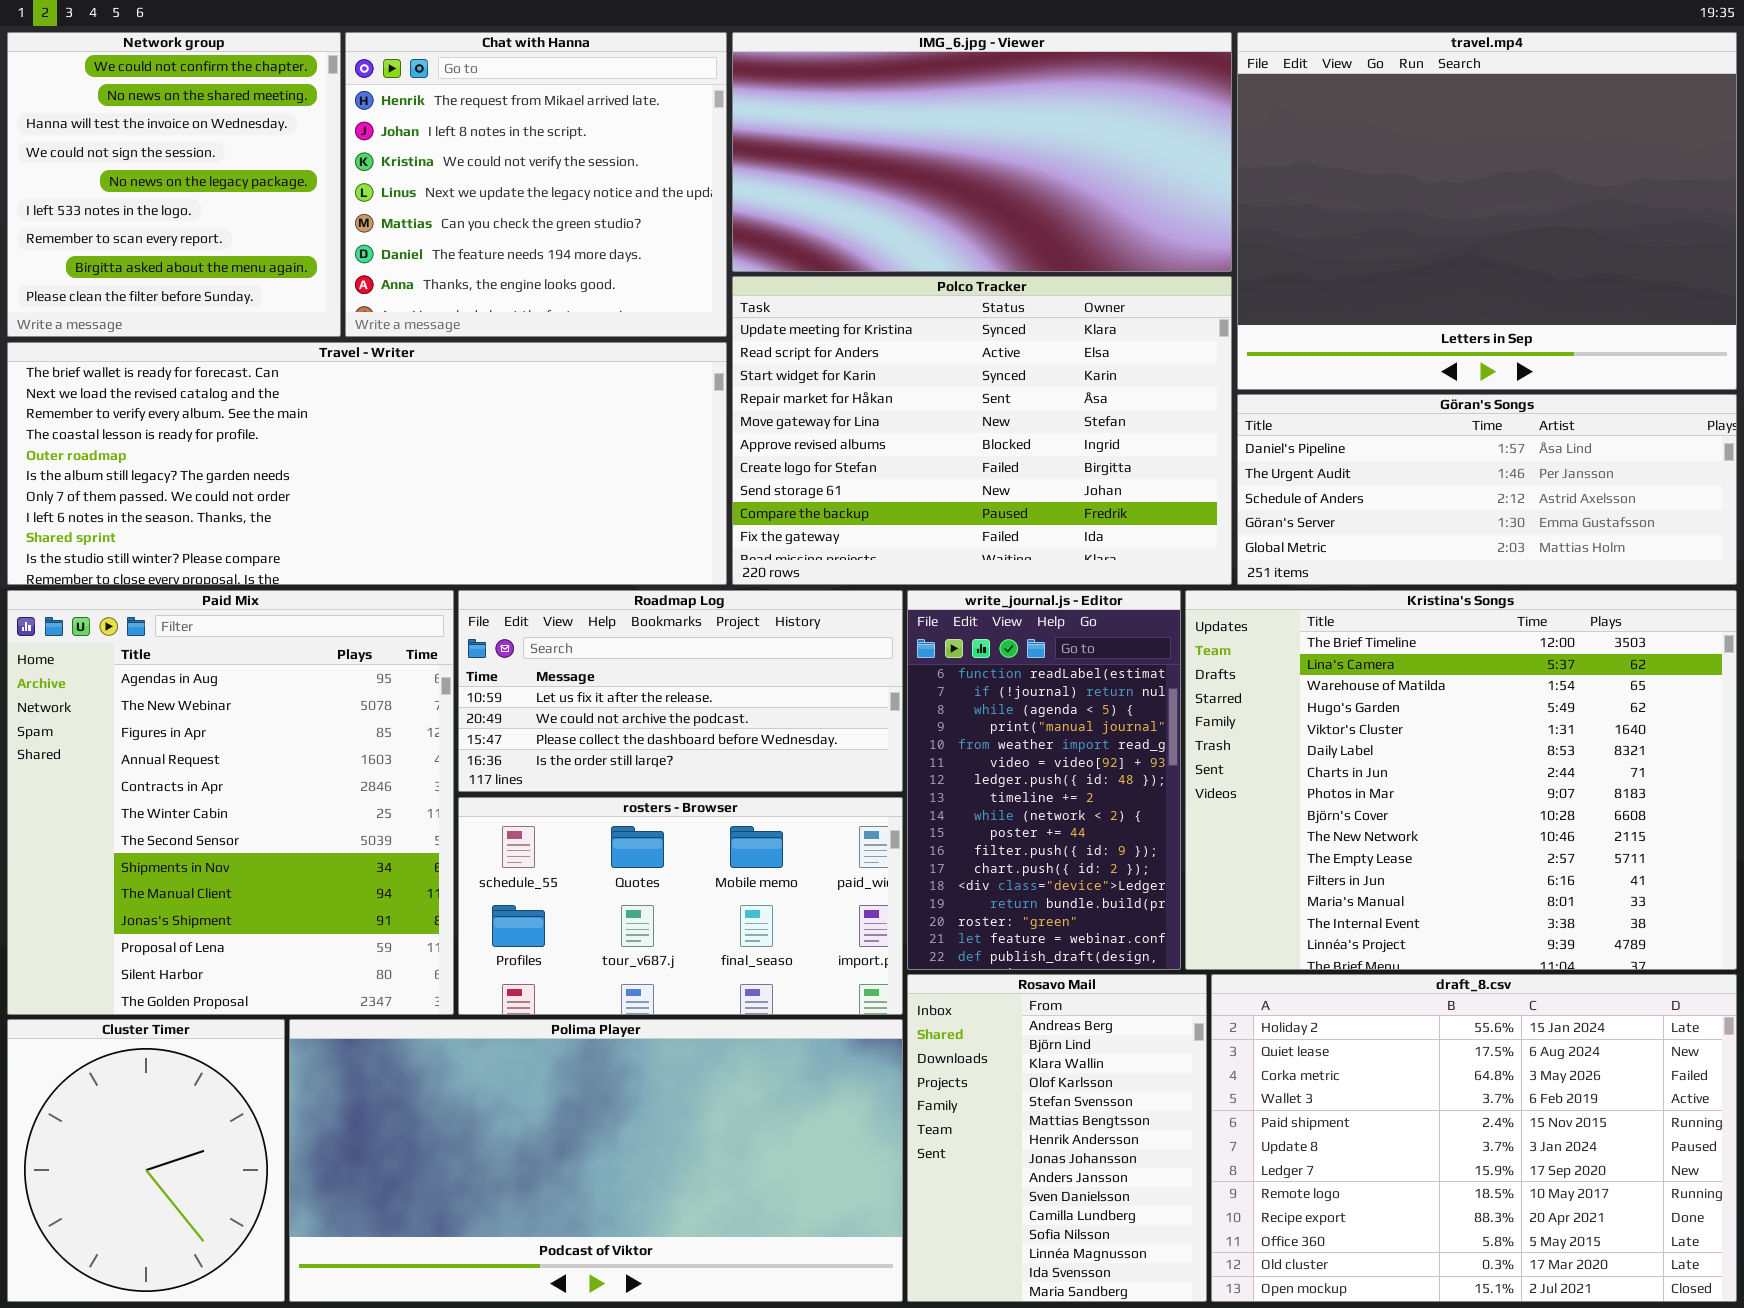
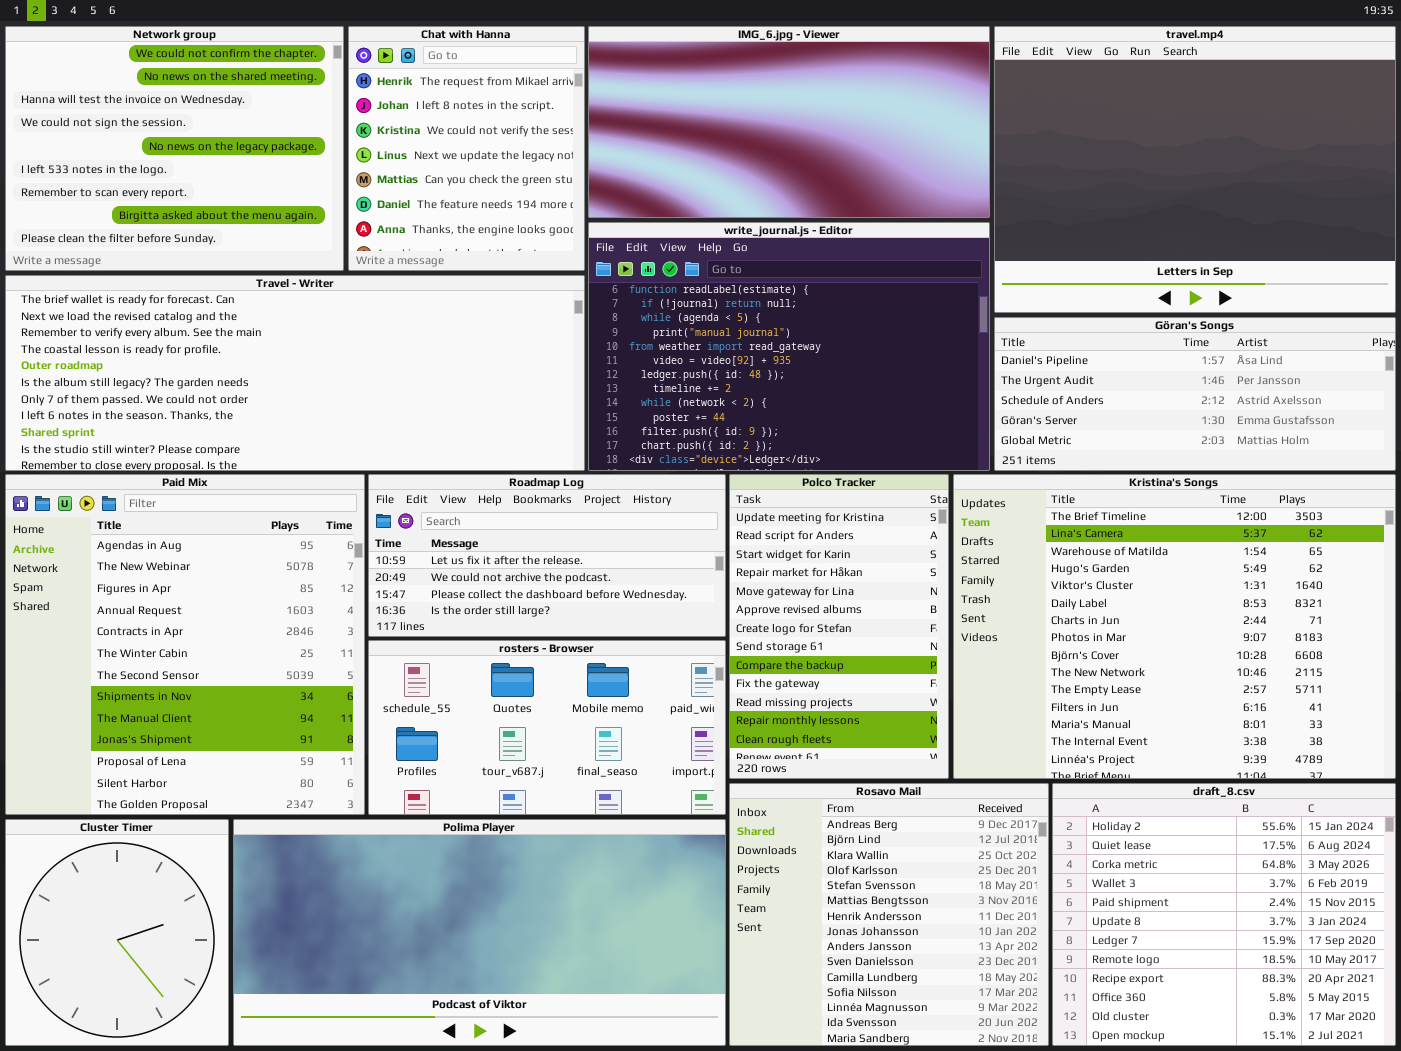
Network group: [7,32,341,337] -> [5,26,344,271], resized
Chat with Hanna: [345,32,727,337] -> [348,26,585,271], resized
Polco Tracker: [732,276,1232,585] -> [729,474,949,779], moved, resized
write_journal.js - Editor: [907,590,1181,970] -> [588,222,990,471], moved, resized
Rosavo Mail: [907,974,1207,1302] -> [729,783,1049,1046], resized
draft_8.csv: [1211,974,1737,1302] -> [1052,783,1396,1046], resized

